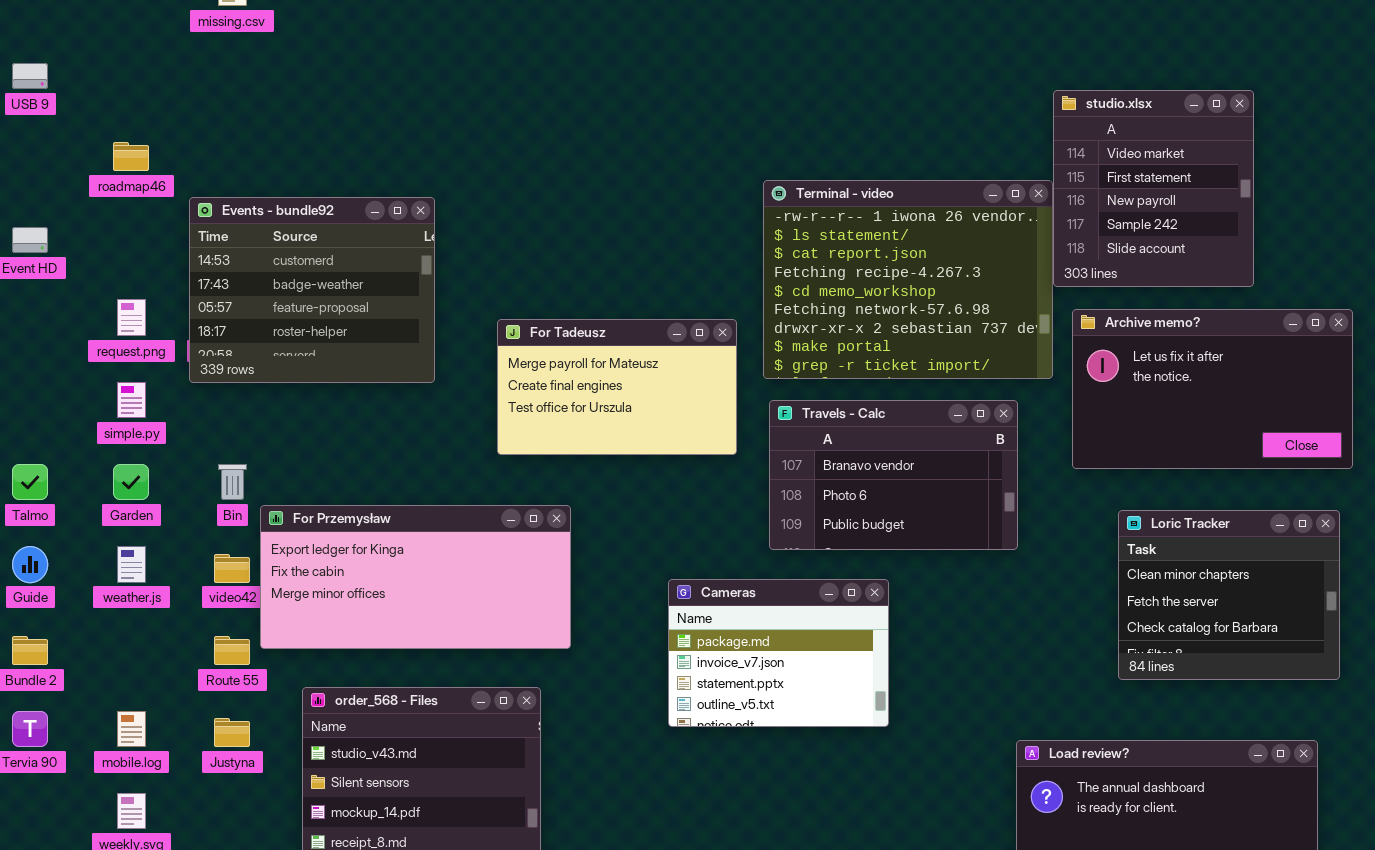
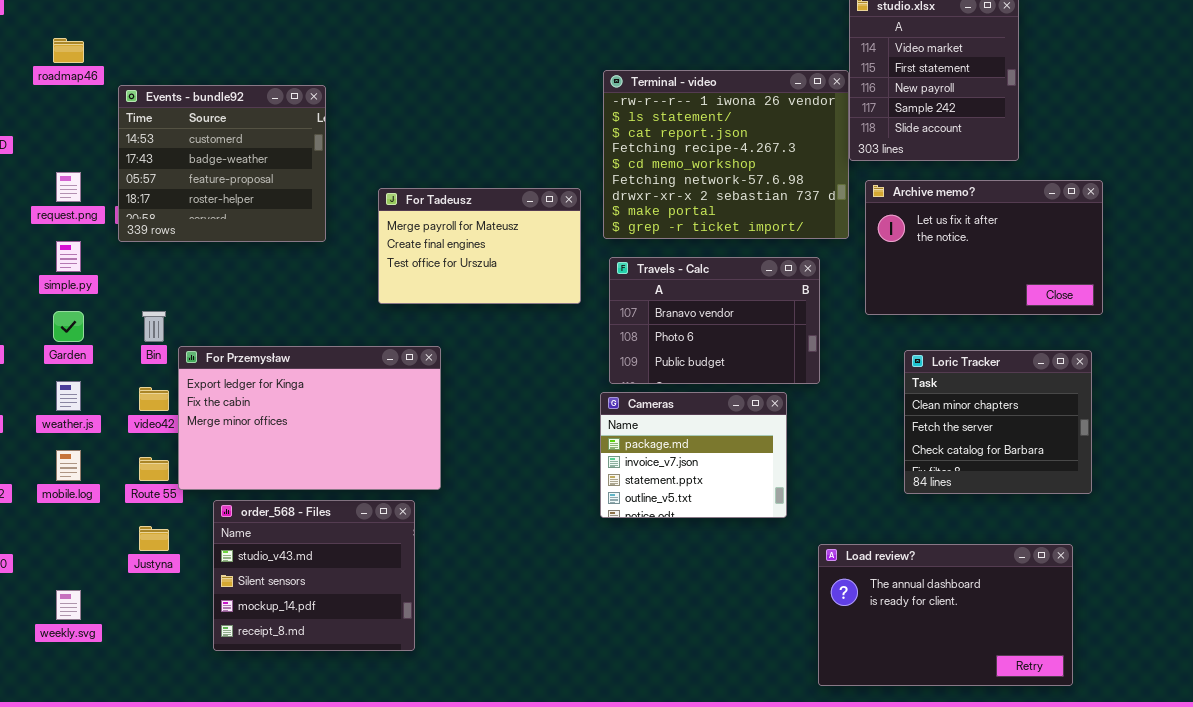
For Przemysław: [260,505,571,649] -> [178,346,441,490], resized
Cameras: [668,579,889,727] -> [600,392,787,518], moved
mobile.log: [117,711,146,747] -> [56,450,81,481], moved

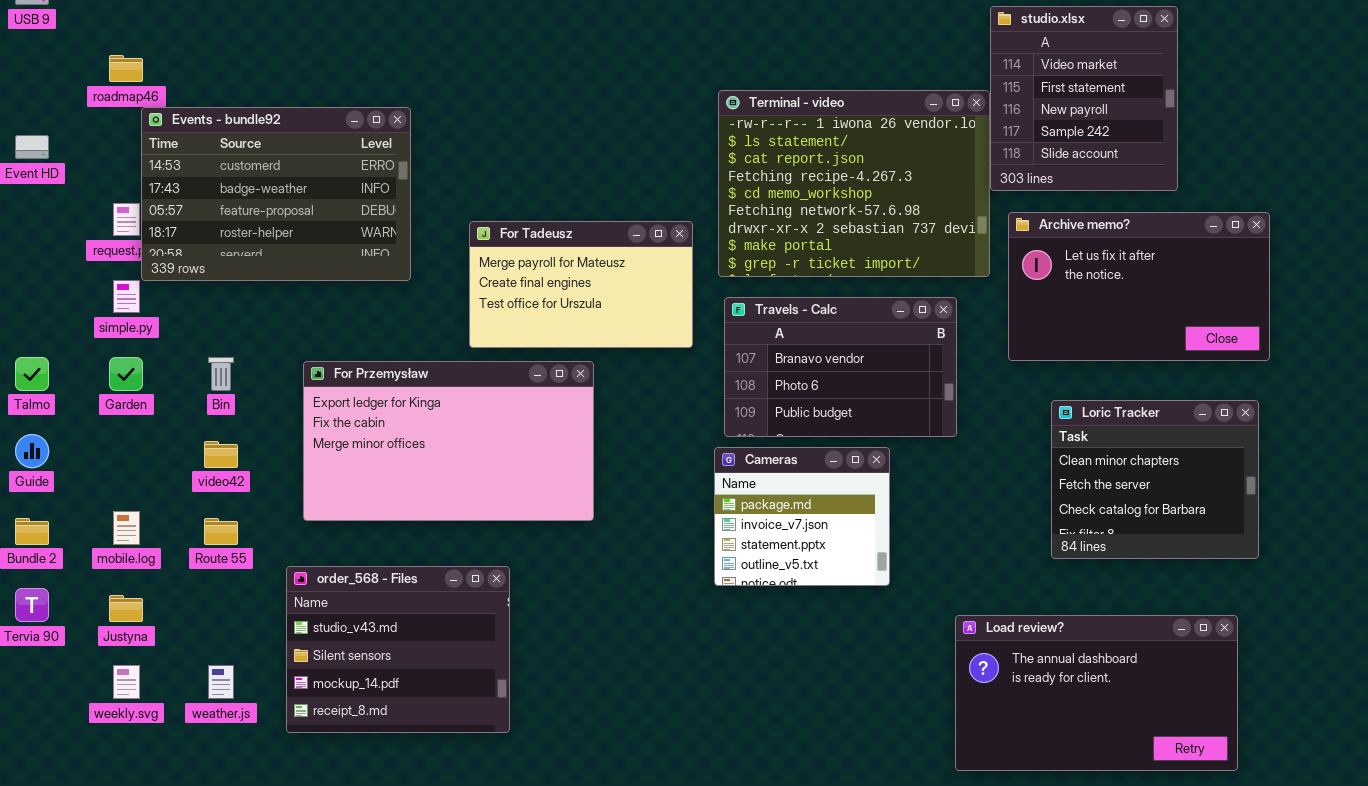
Events - bundle92: [118,85,326,242] -> [141,107,411,281], resized
For Przemysław: [178,346,441,490] -> [303,361,594,521], moved
weather.js: [56,381,81,411] -> [208,665,234,699], moved
Cameras: [600,392,787,518] -> [714,447,890,586], resized
Justyna: [139,526,169,551] -> [109,595,143,622], moved

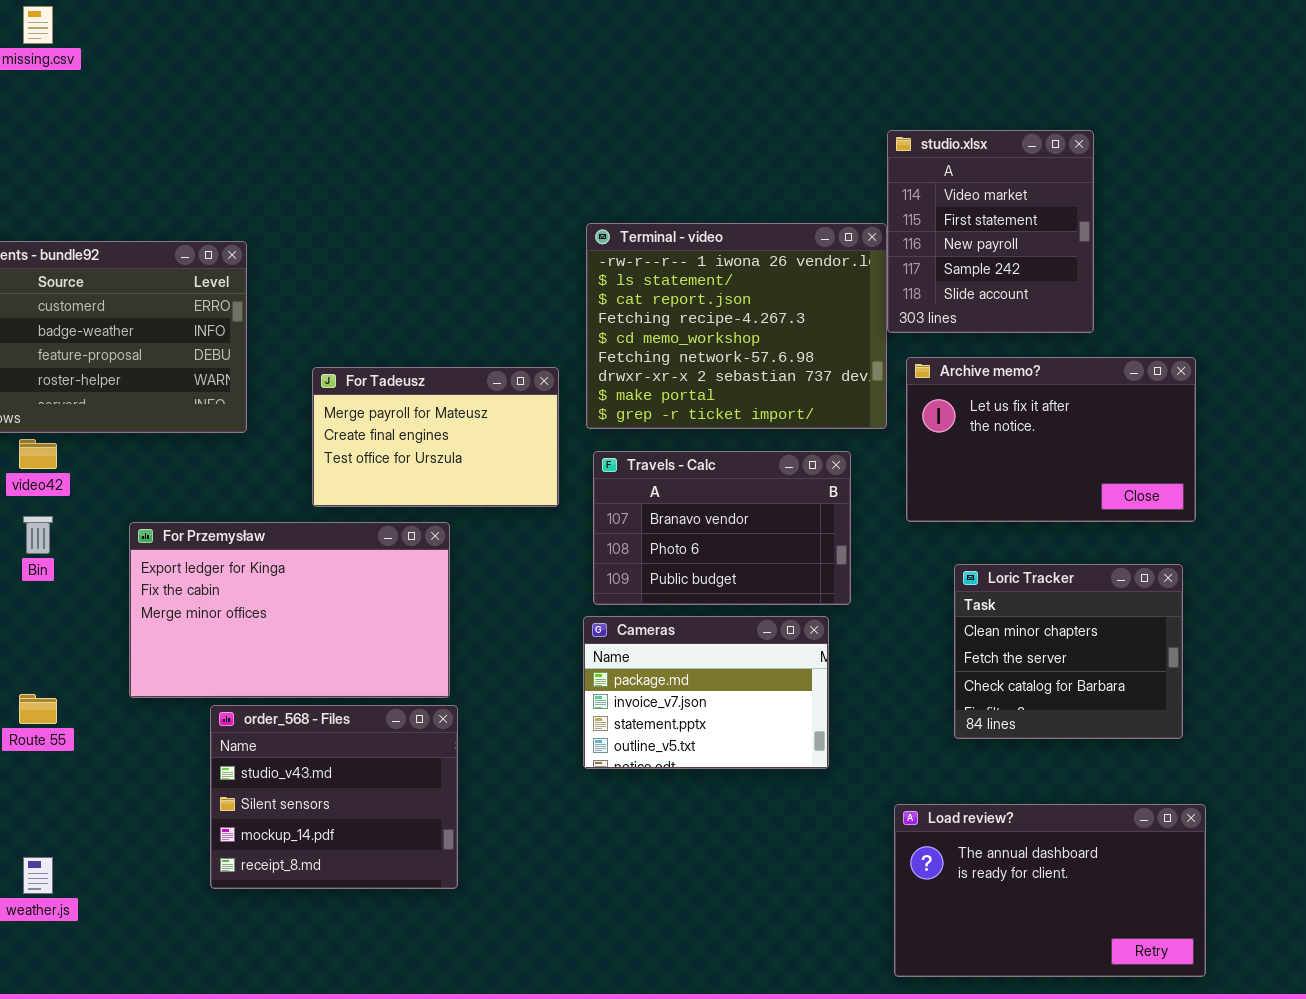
video42: [204,441,238,468] -> [19,439,57,469], moved
Cameras: [714,447,890,586] -> [583,616,829,769], resized
order_568 - Files: [286,566,510,733] -> [210,705,458,889], moved
Load review?: [955,615,1238,771] -> [894,804,1206,977], moved

